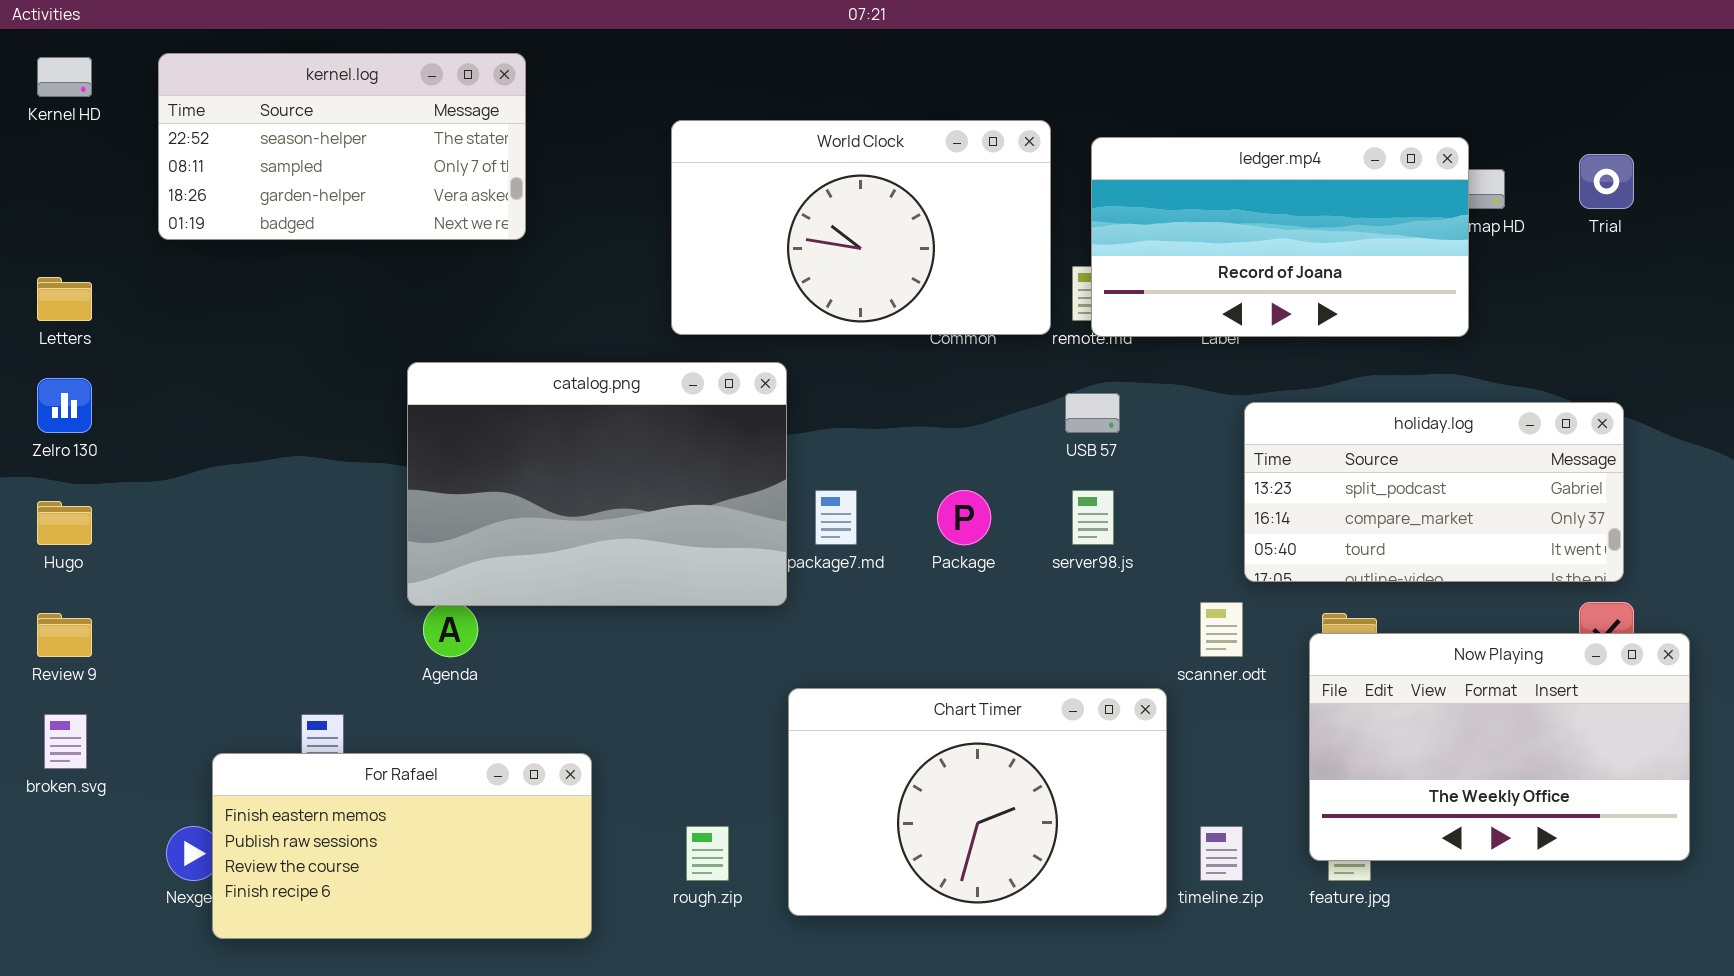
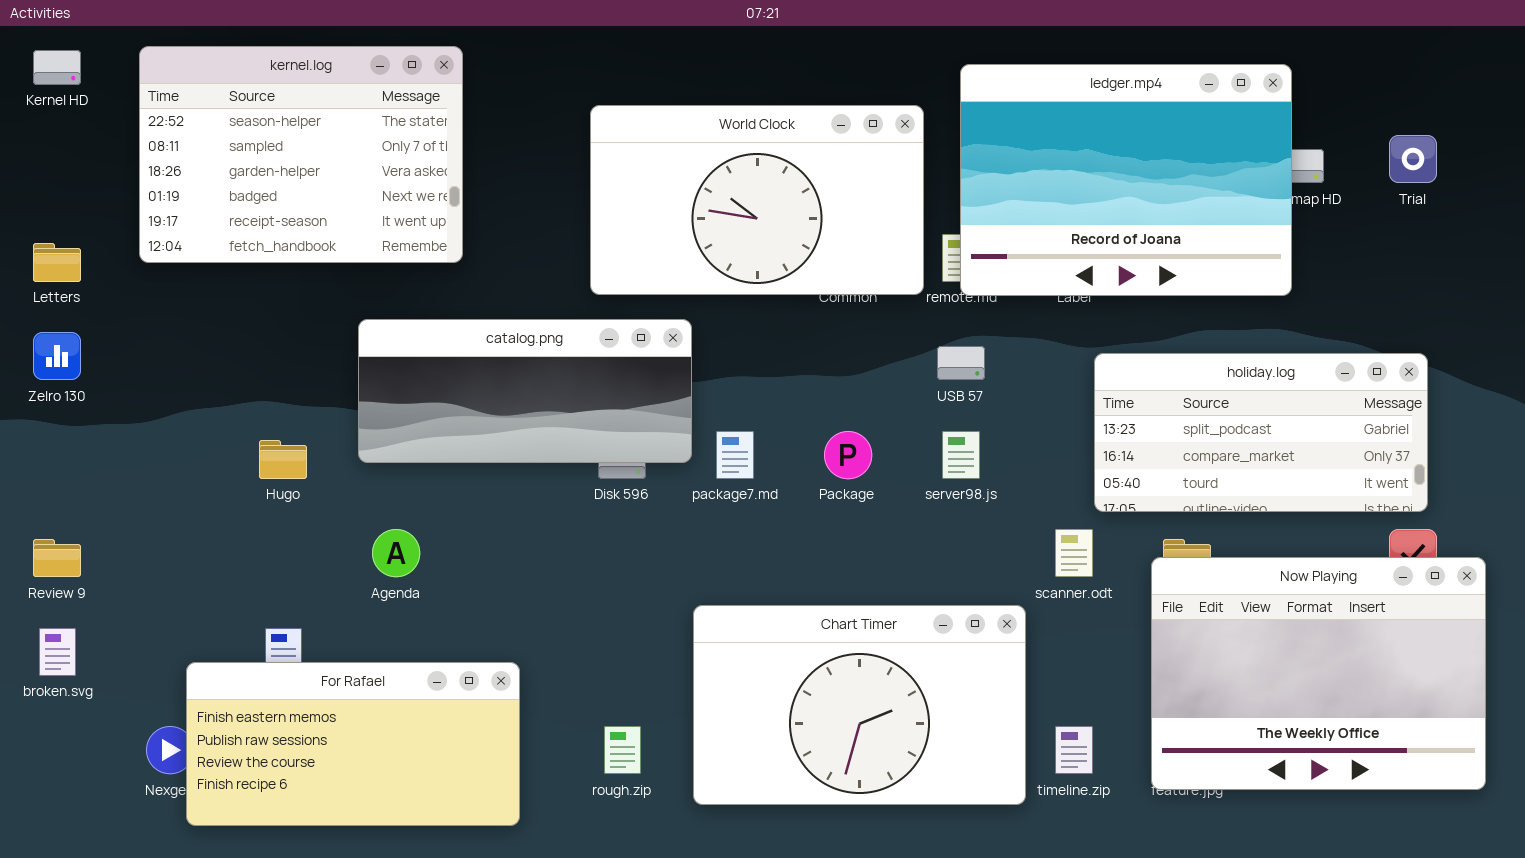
kernel.log: [158,53,526,240] -> [139,46,463,263], resized
ledger.mp4: [1091,137,1469,337] -> [960,64,1292,296], resized
catalog.png: [407,362,787,606] -> [358,319,692,463], resized
Hugo: [37,501,92,545] -> [259,440,307,479], moved
Now Playing: [1309,633,1690,861] -> [1151,557,1486,790], resized

